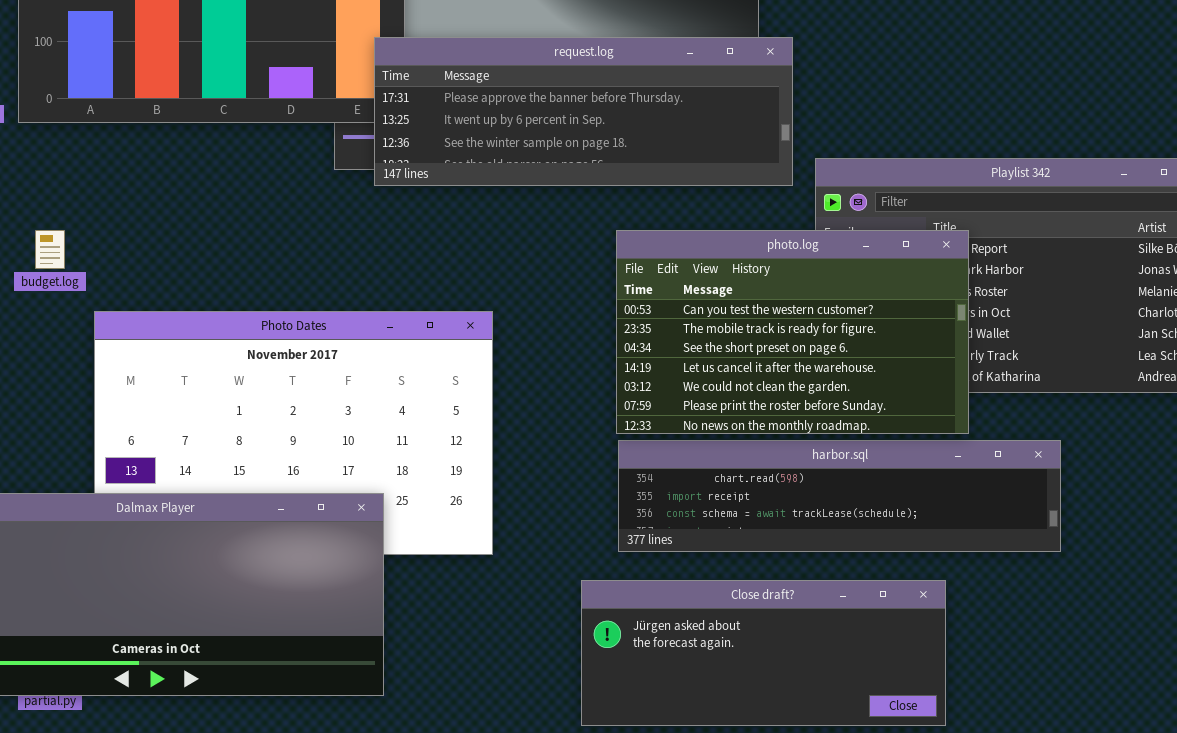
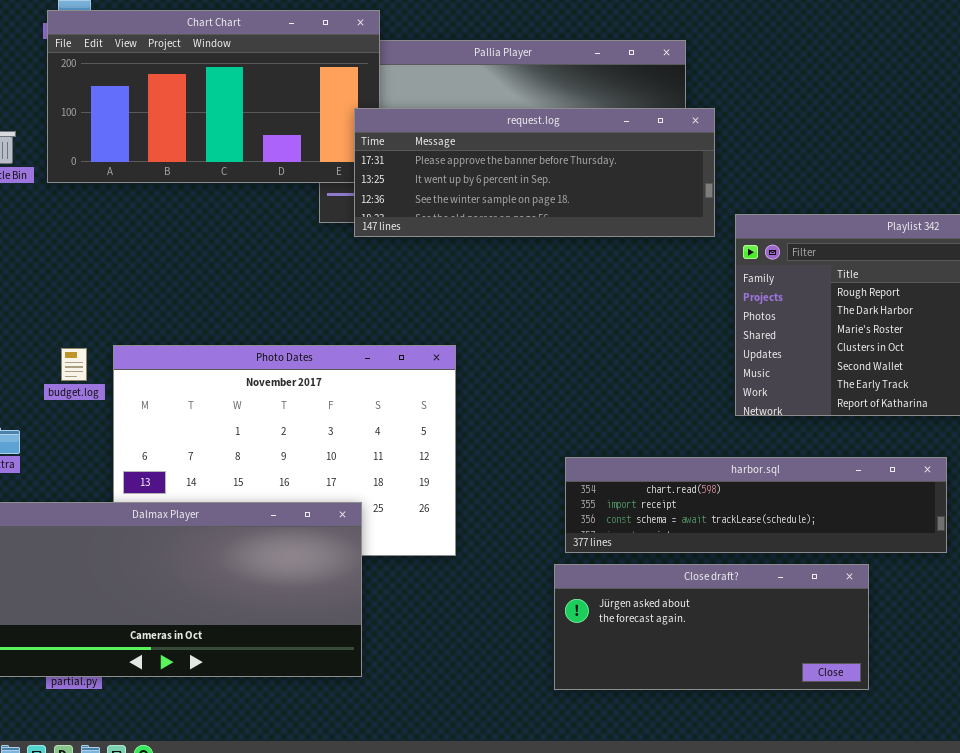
budget.log: [35,230,65,269] -> [61,348,87,381], moved
photo.log: [616,230,969,434] -> none, closed
Close draft?: [581,580,946,726] -> [554,564,869,690], moved

